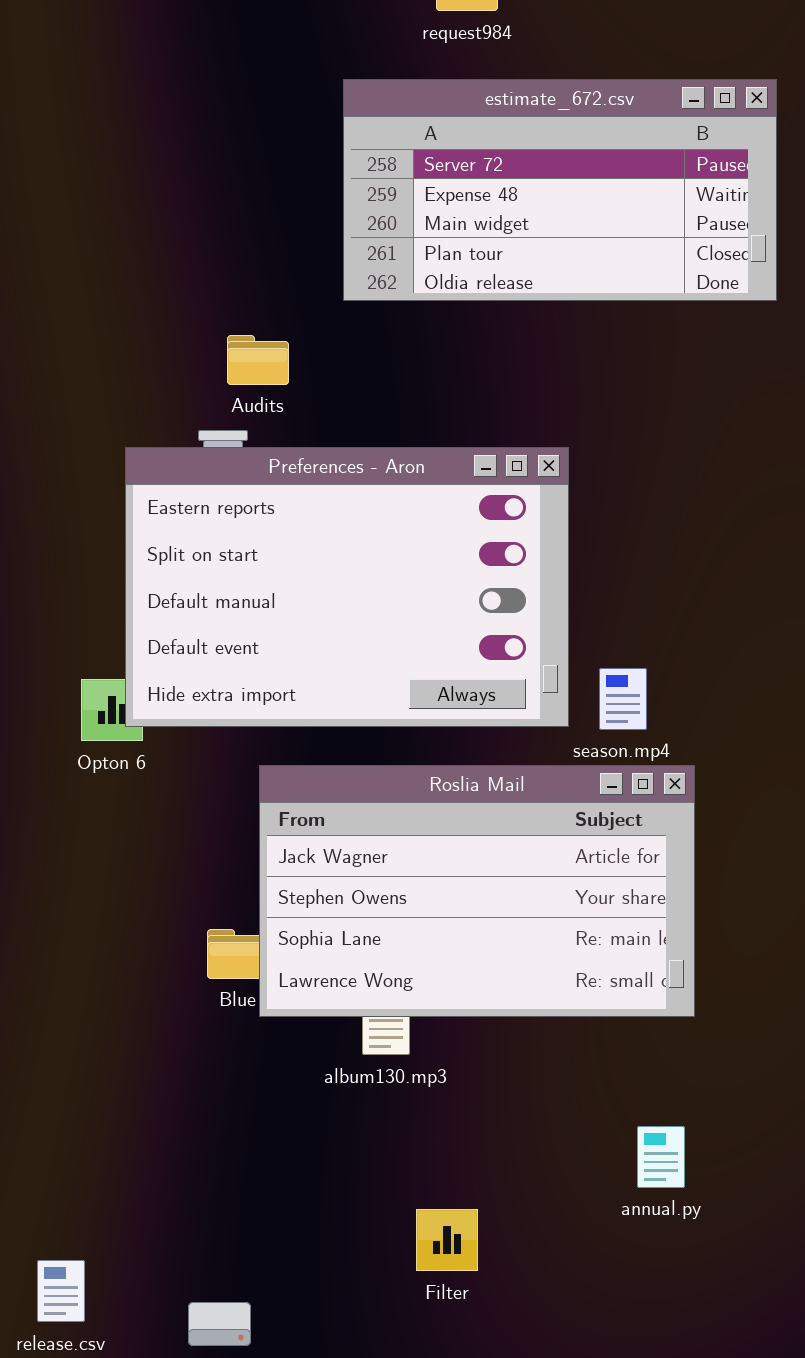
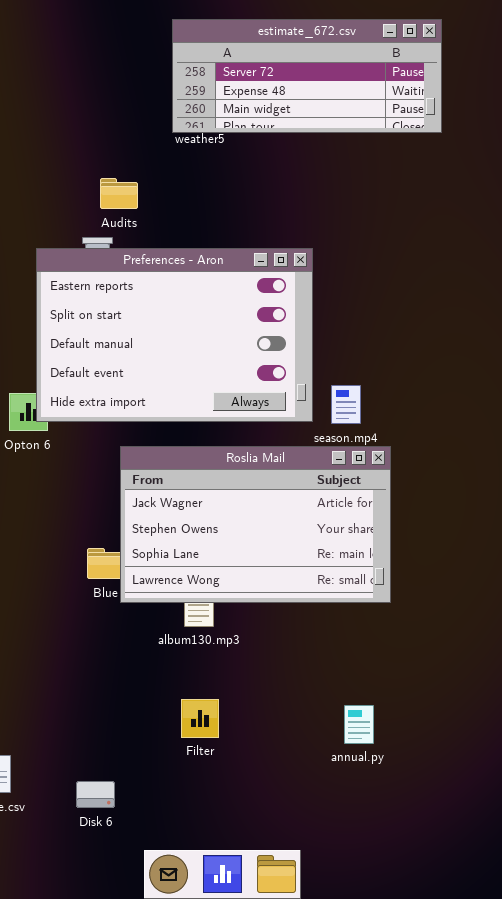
estimate_672.csv: [343,79,777,301] -> [172,19,442,133], resized
annual.py: [637,1126,685,1188] -> [344,705,374,744], moved
Filter: [416,1209,478,1271] -> [181,699,219,738], moved

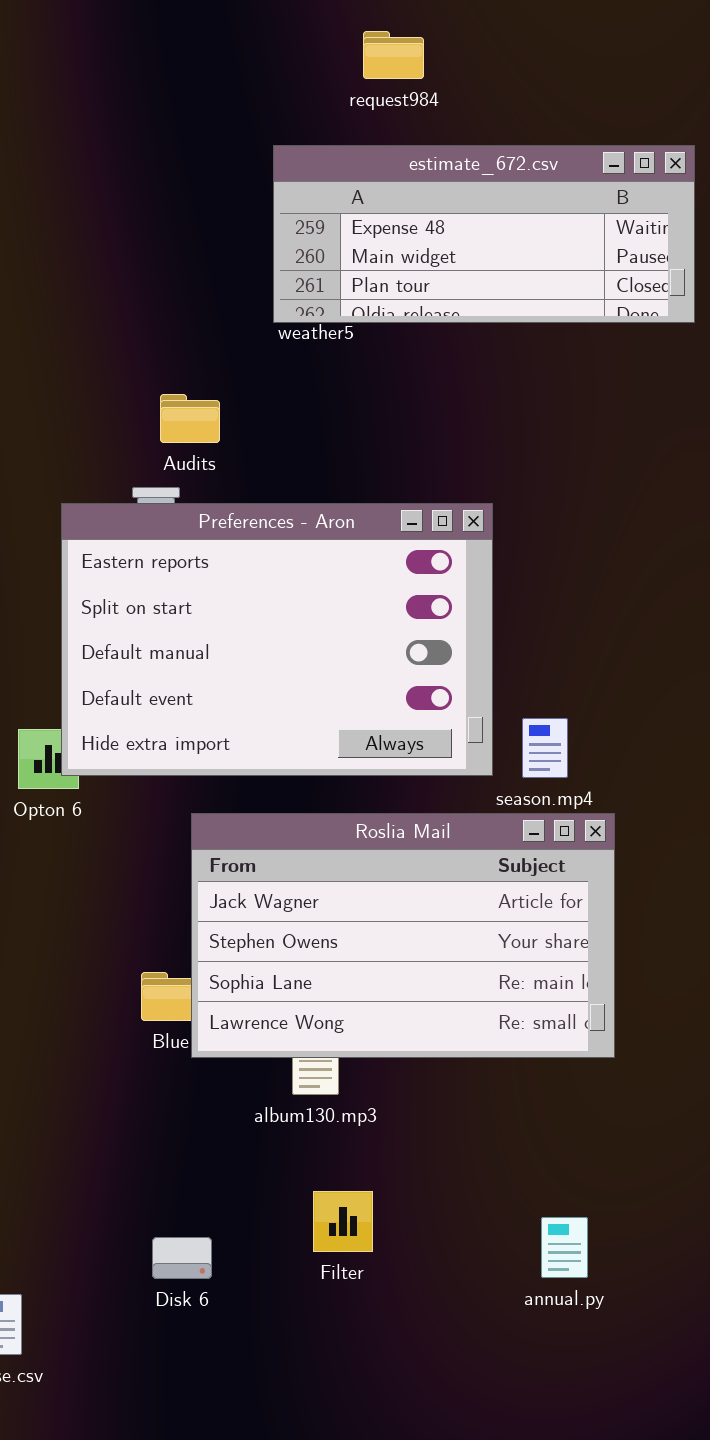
estimate_672.csv: [172,19,442,133] -> [273,145,695,323], scrolled down 1 row
Filter: [181,699,219,738] -> [313,1191,373,1252], moved
Disk 6: [76,781,115,808] -> [152,1237,212,1279], moved

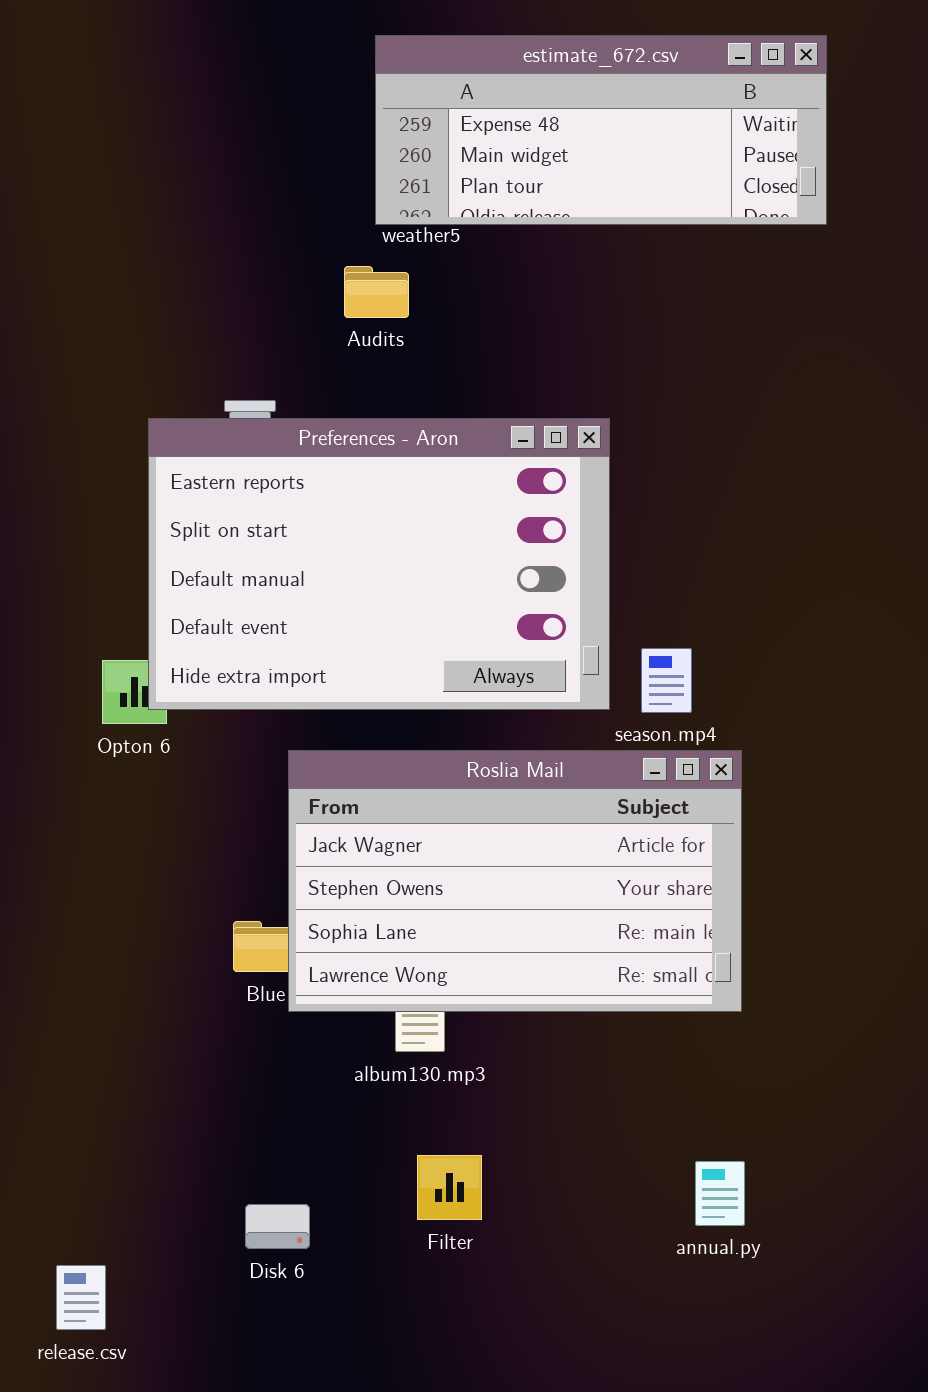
Audits: [160,394,220,443] -> [344,266,409,318], moved
annual.py: [541,1217,588,1278] -> [695,1161,745,1226], moved

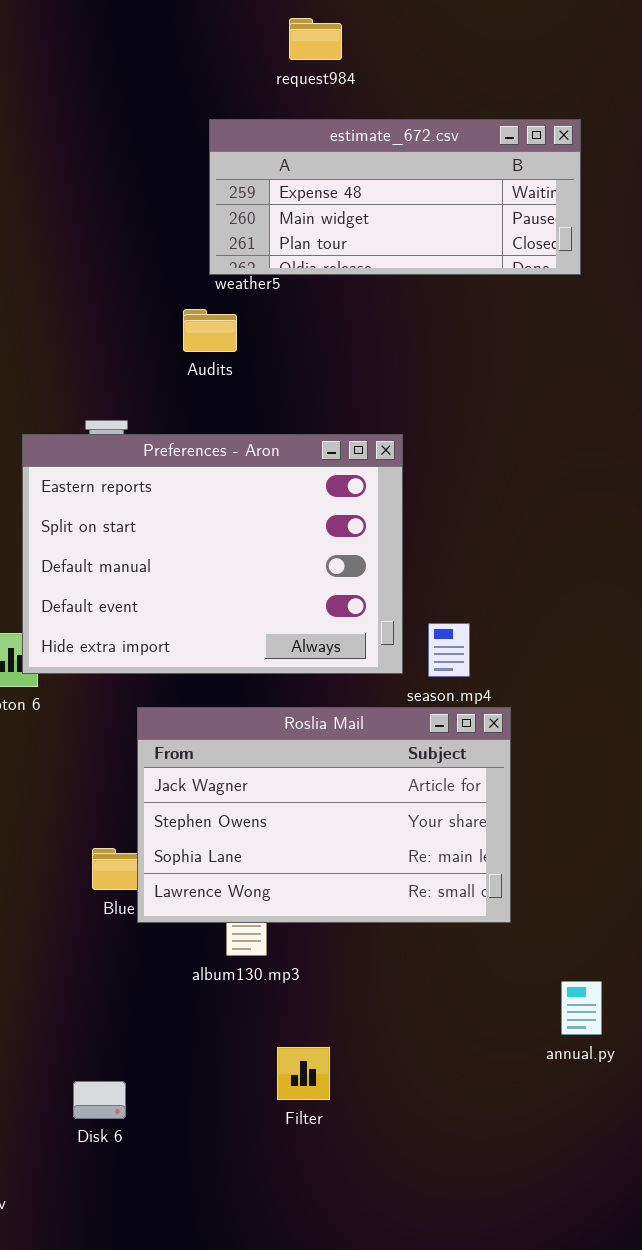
Filter: [417,1155,482,1220] -> [277,1047,330,1100], moved
annual.py: [695,1161,745,1226] -> [561,981,602,1035], moved
Disk 6: [245,1204,310,1249] -> [73,1081,126,1119], moved

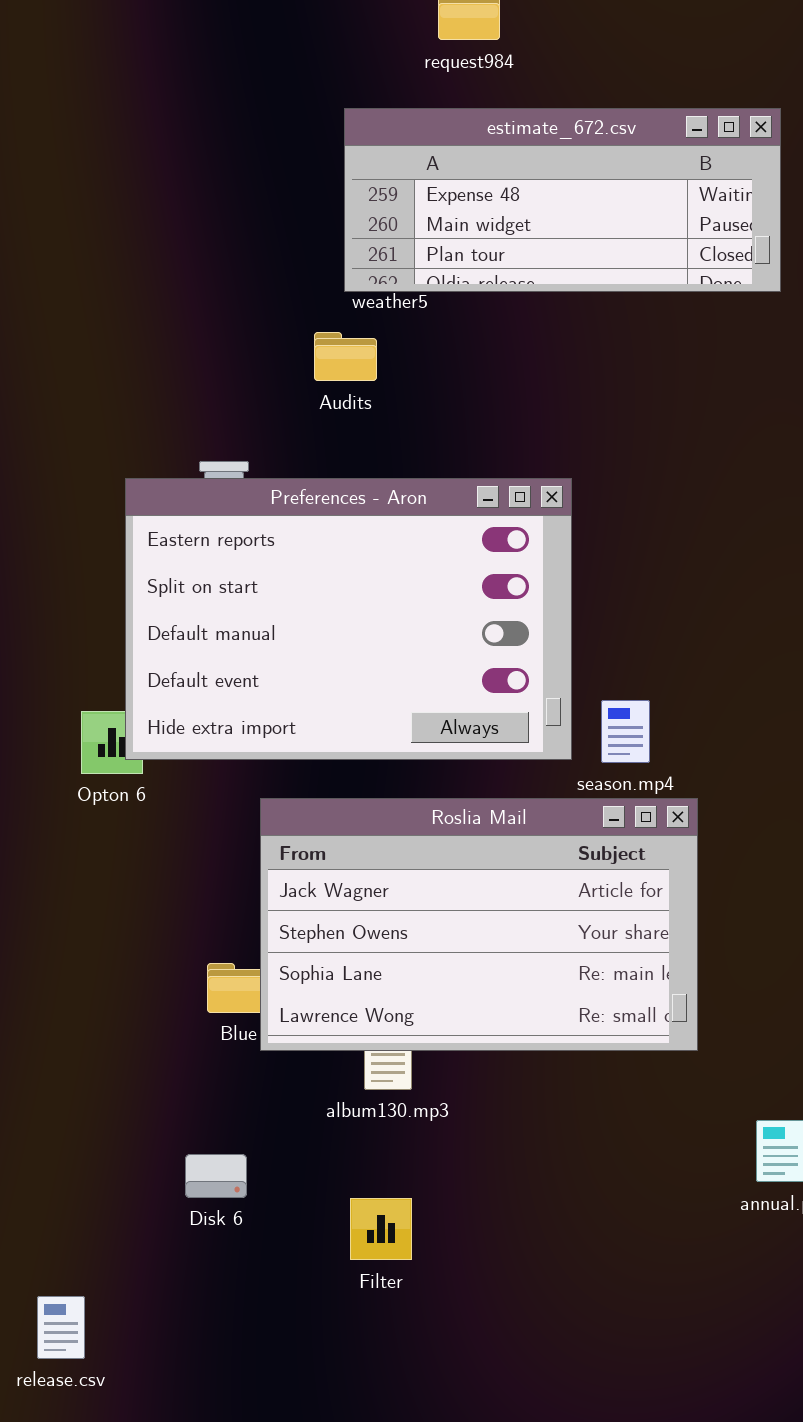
Filter: [277,1047,330,1100] -> [350,1198,412,1260], moved
Disk 6: [73,1081,126,1119] -> [185,1154,247,1198], moved

